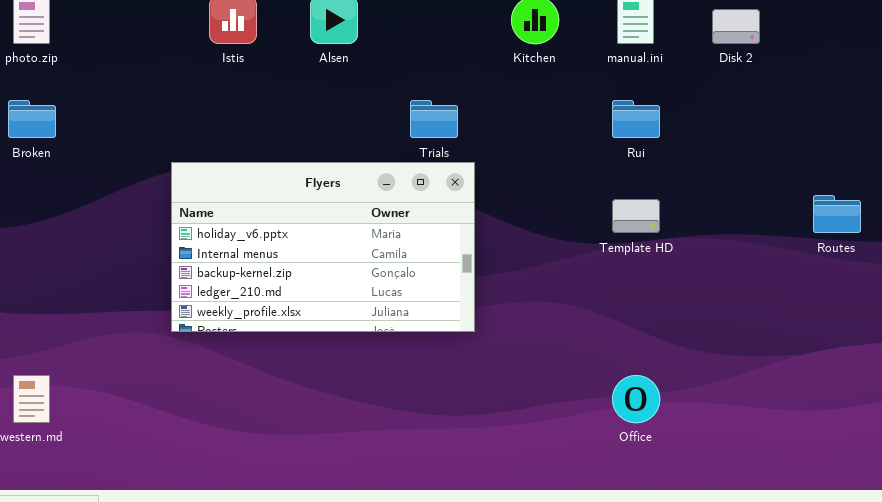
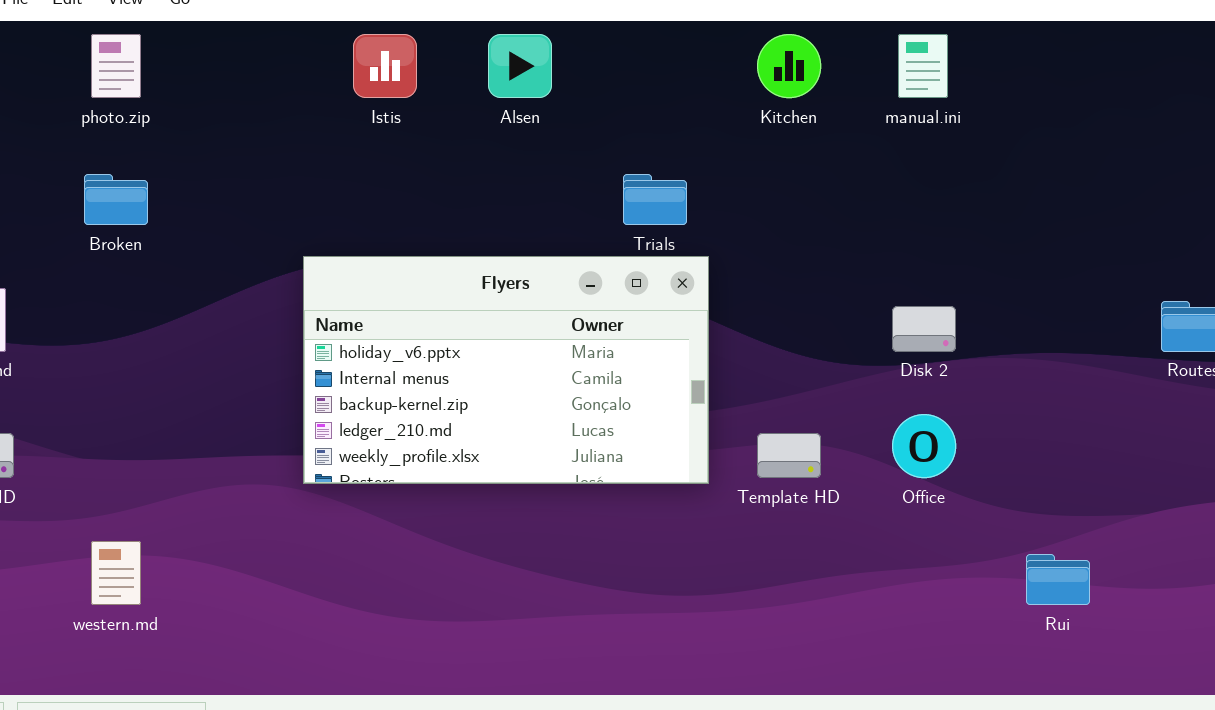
Disk 2: [712,9,760,44] -> [892,306,956,352], moved
Rui: [612,100,660,138] -> [1026,554,1090,605], moved
Template HD: [612,199,660,233] -> [757,433,821,478], moved
Office: [612,375,660,423] -> [892,414,956,478], moved

